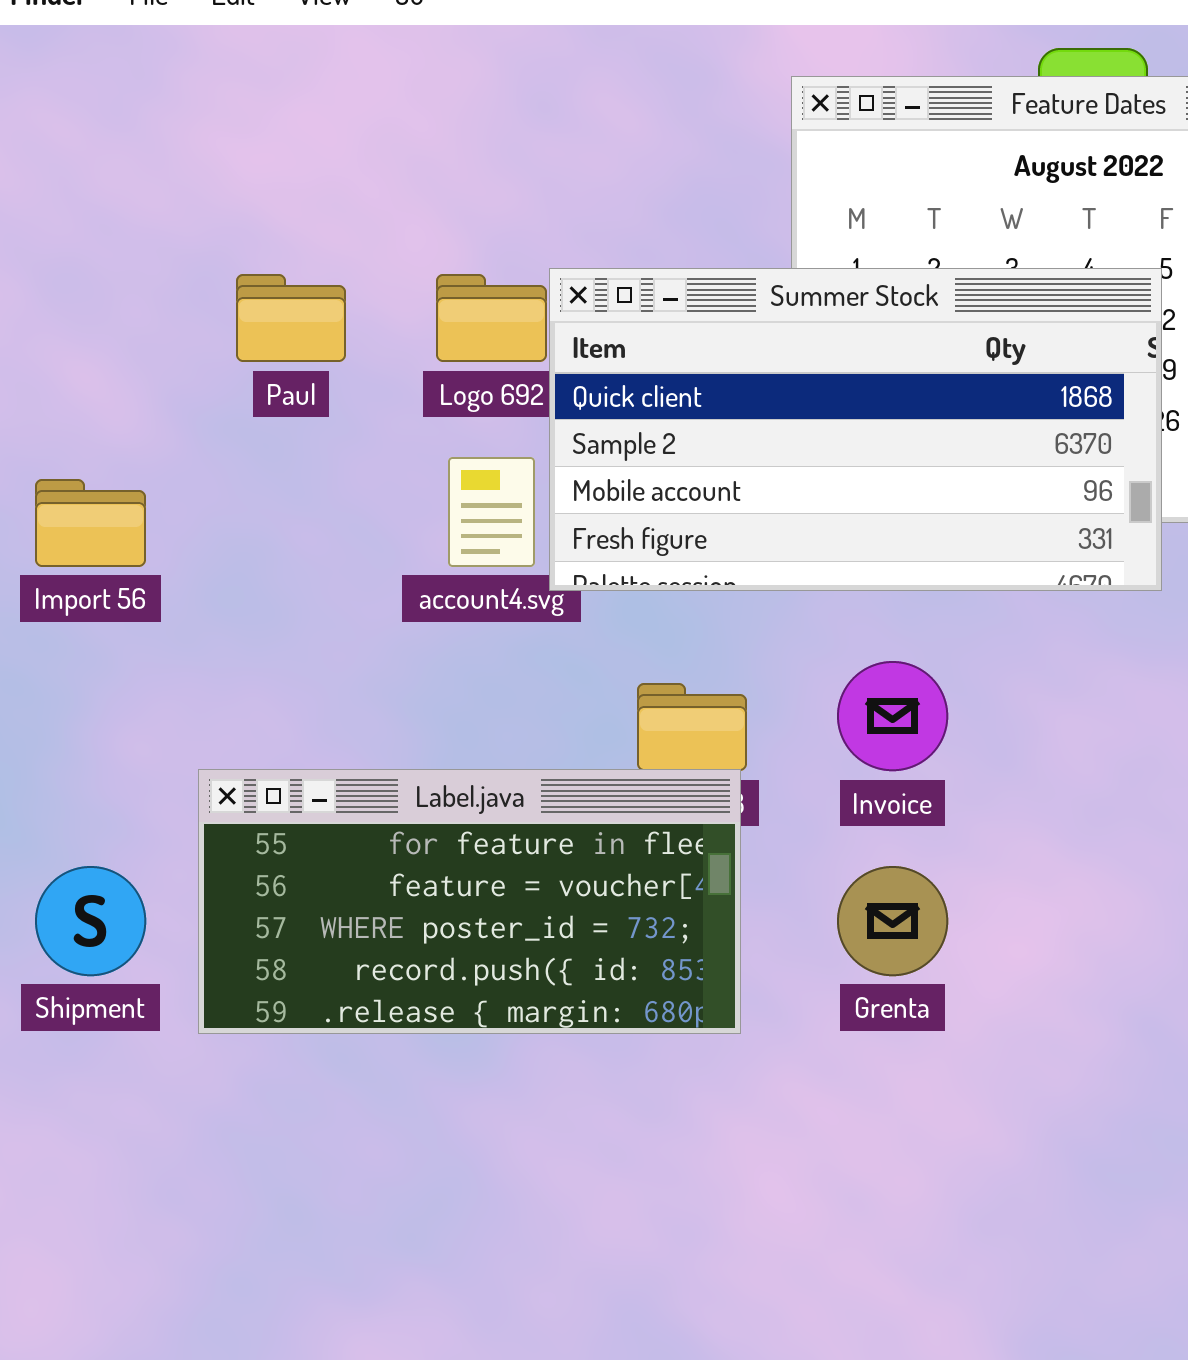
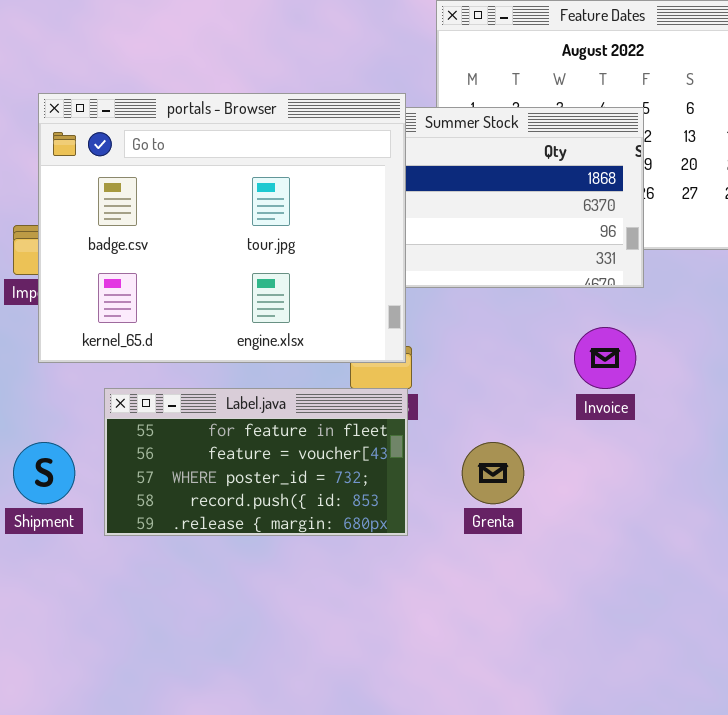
portals - Browser: none -> [38,93,406,363], opened
Invoice: [837,661,948,771] -> [574,327,636,389], moved

